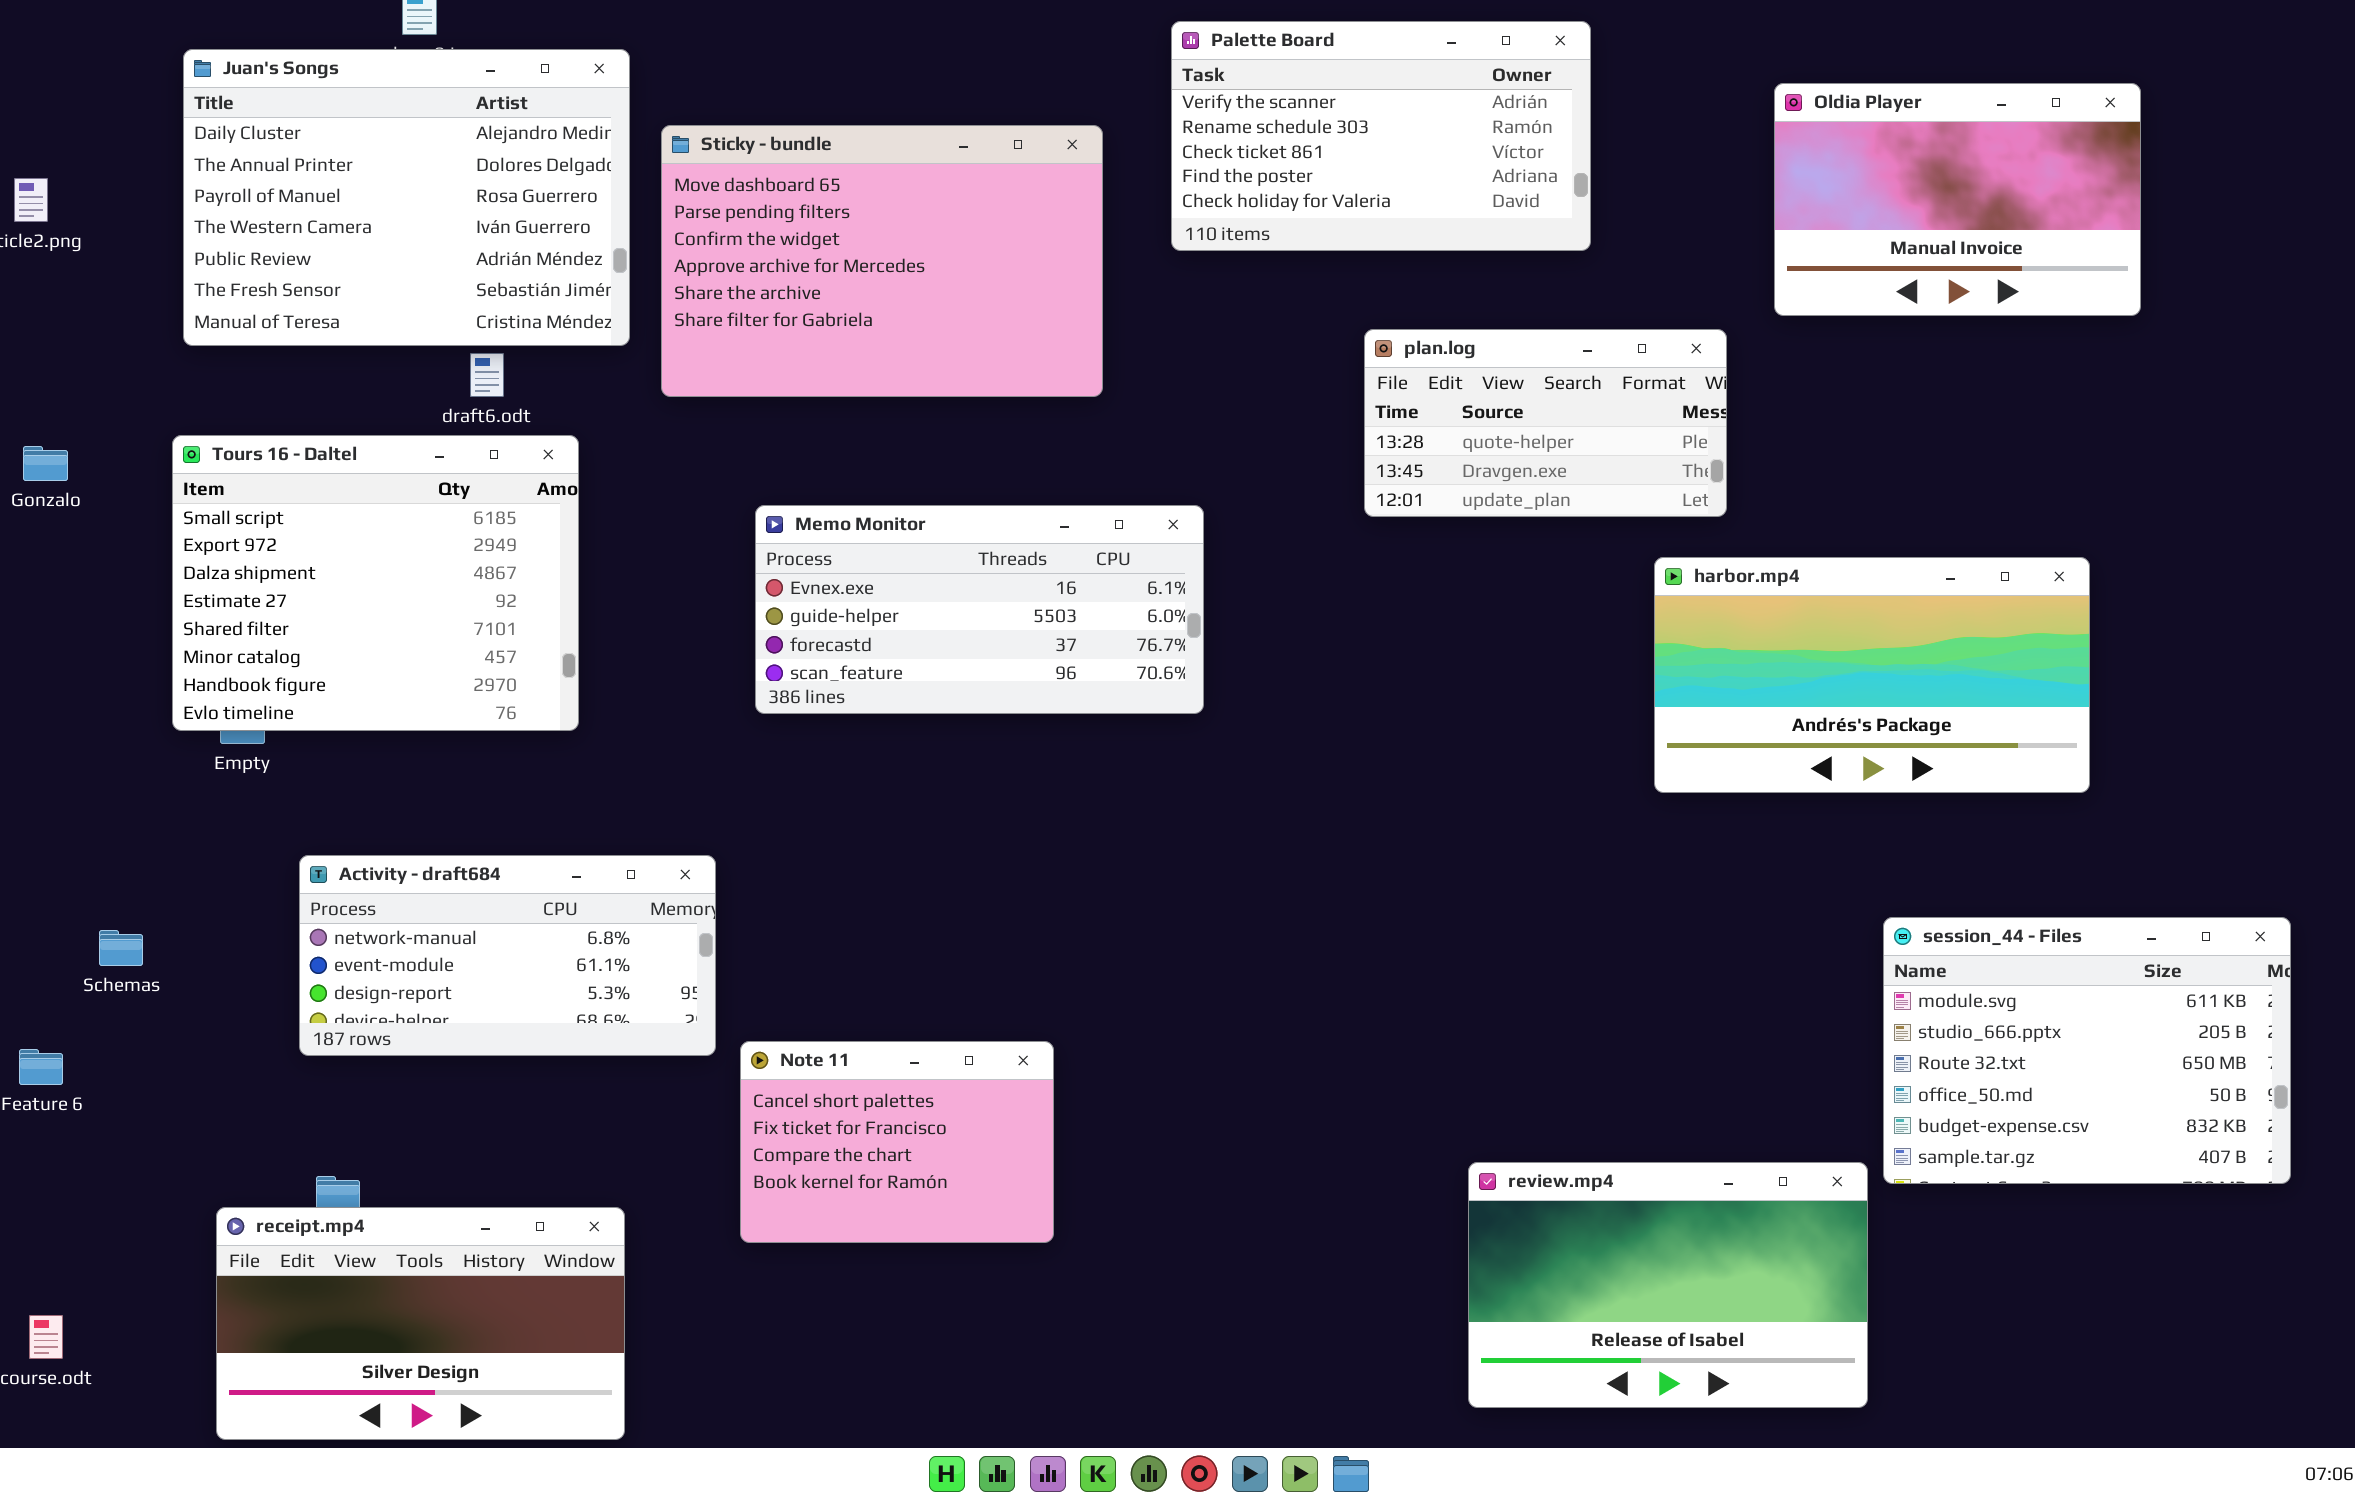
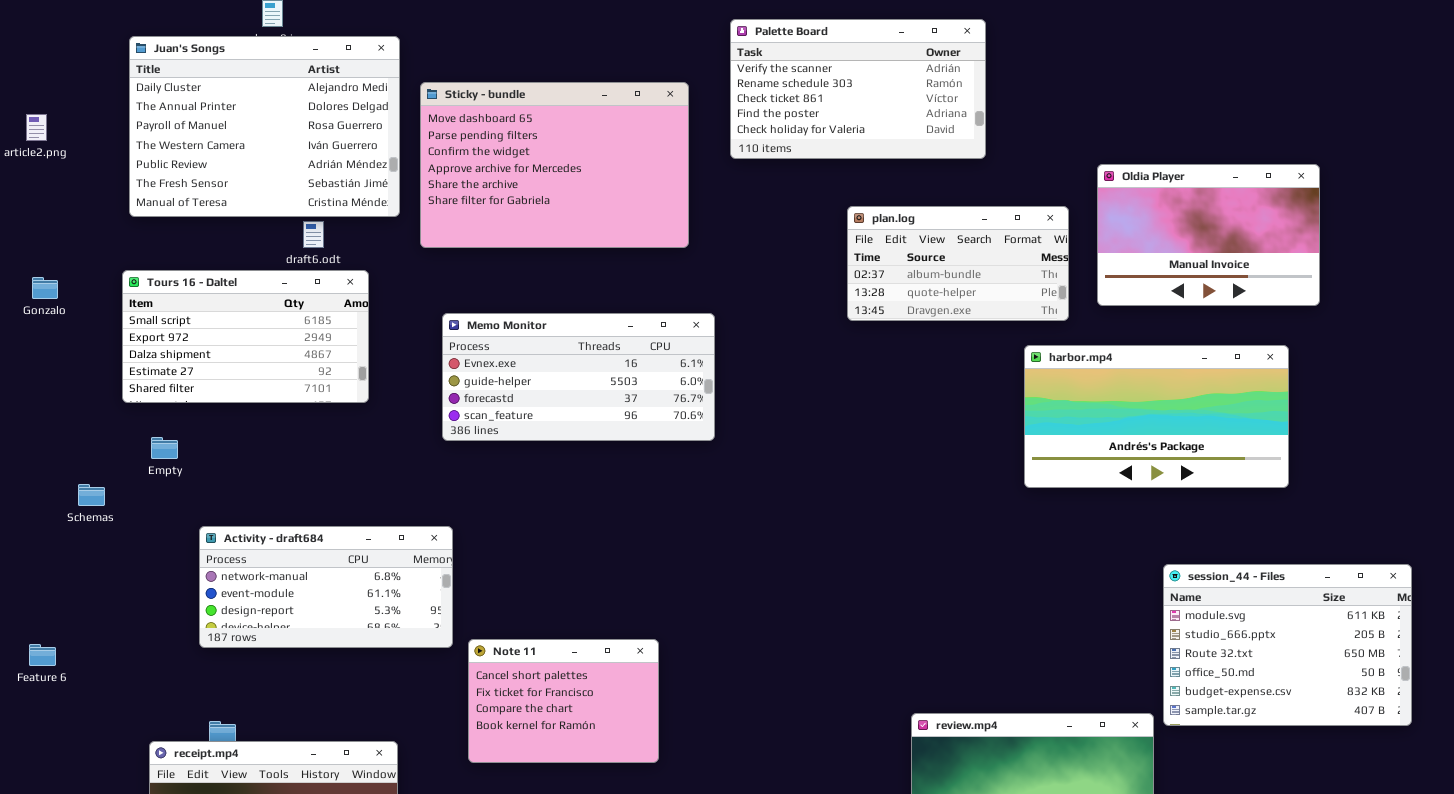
Oldia Player: [1774,83,2141,316] -> [1097,164,1320,306], moved
plan.log: [1364,329,1727,517] -> [847,206,1069,321], scrolled up 1 row
Tours 16 - Daltel: [172,435,579,731] -> [122,270,369,403], resized
Memo Monitor: [755,505,1204,714] -> [442,313,715,441], moved
Schemas: [99,930,143,966] -> [78,484,105,506], moved

